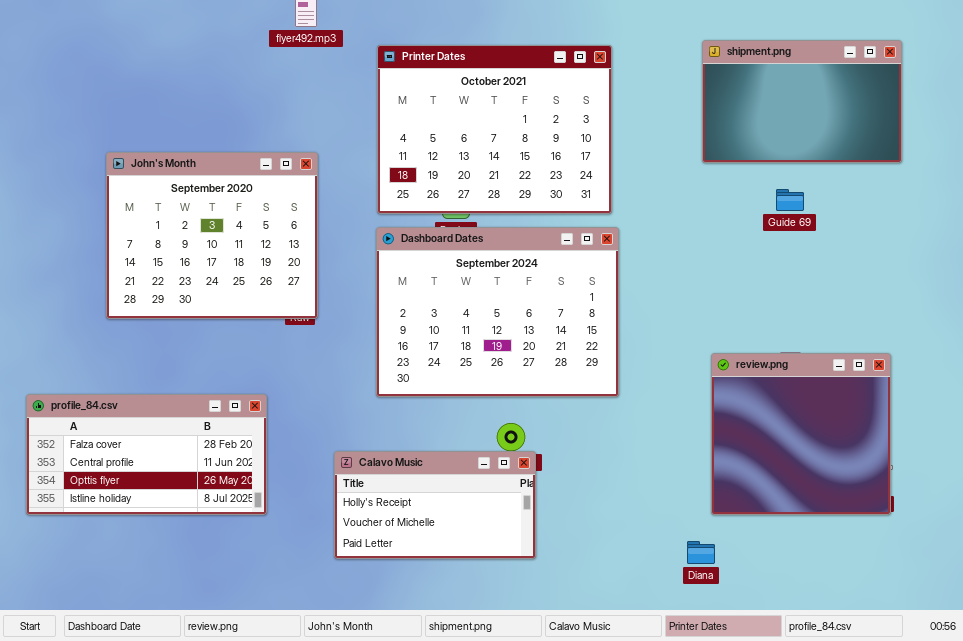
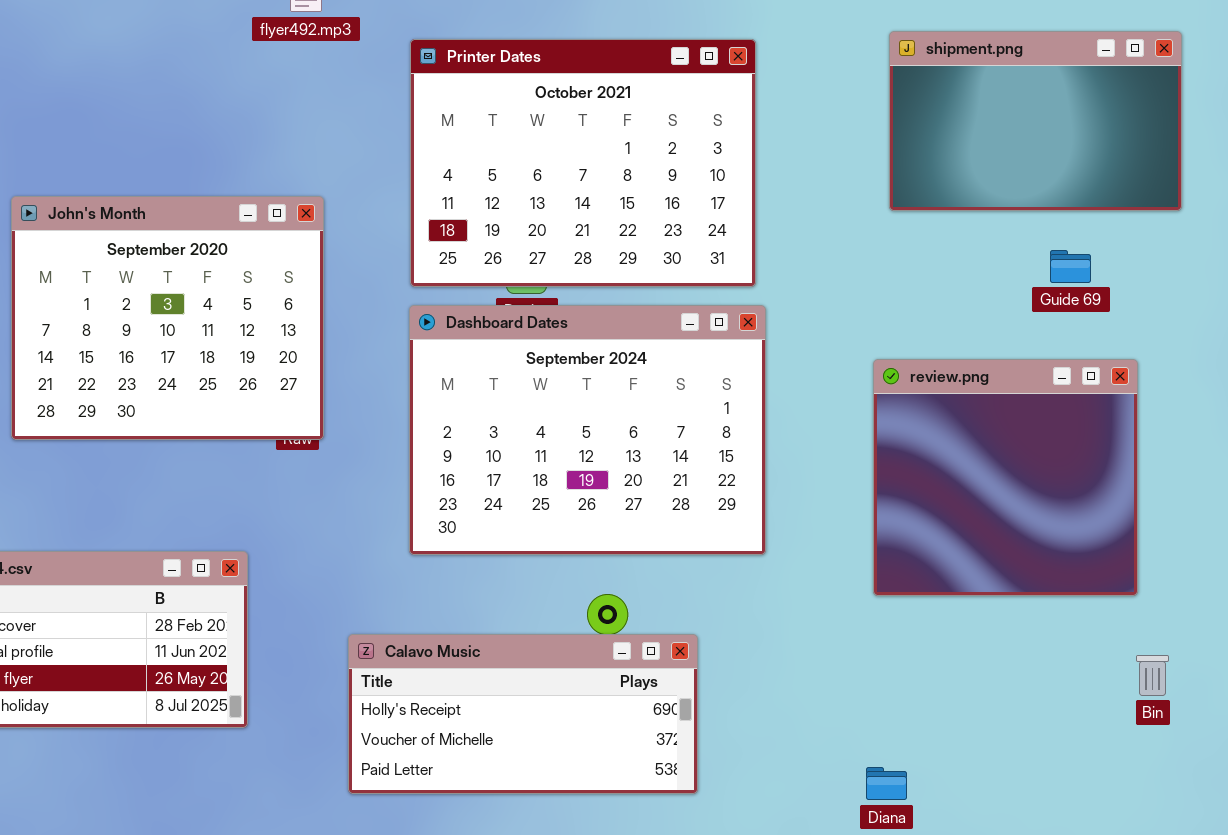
Guide 69: [776,189,804,211] -> [1050,250,1091,283], moved
review.png: [711,353,891,515] -> [873,359,1138,596], moved
Calavo Music: [334,451,536,559] -> [348,634,698,794], resized

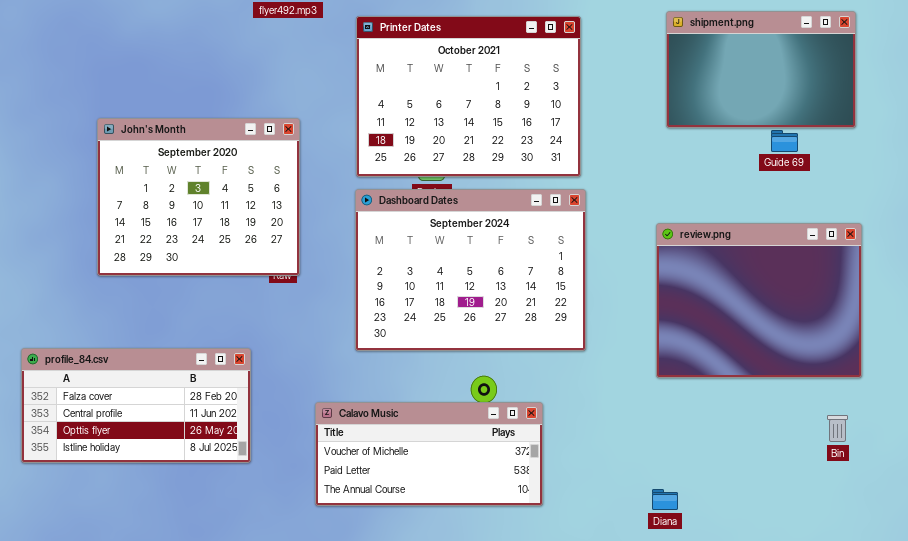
Guide 69: [1050,250,1091,283] -> [771,130,798,152], moved
review.png: [873,359,1138,596] -> [656,223,862,378], resized
Calavo Music: [348,634,698,794] -> [315,402,543,506], scrolled down 1 row

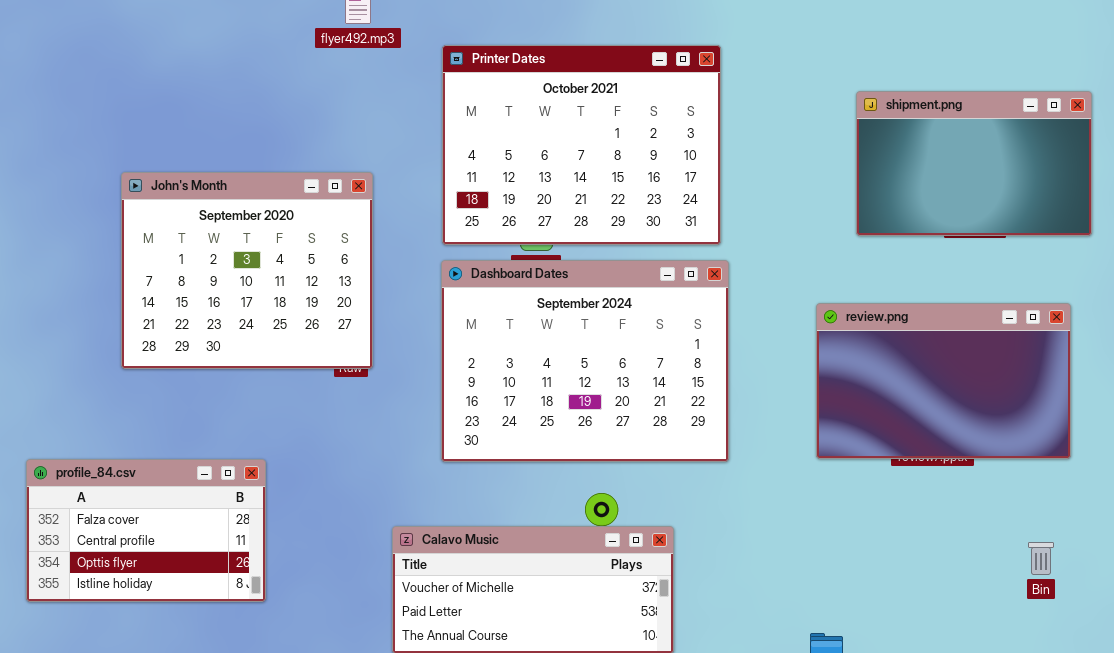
shipment.png: [666,11,856,128] -> [856,91,1092,236], moved
review.png: [656,223,862,378] -> [816,303,1071,459], resized
profile_84.csv: [21,348,251,463] -> [26,459,266,602], resized

